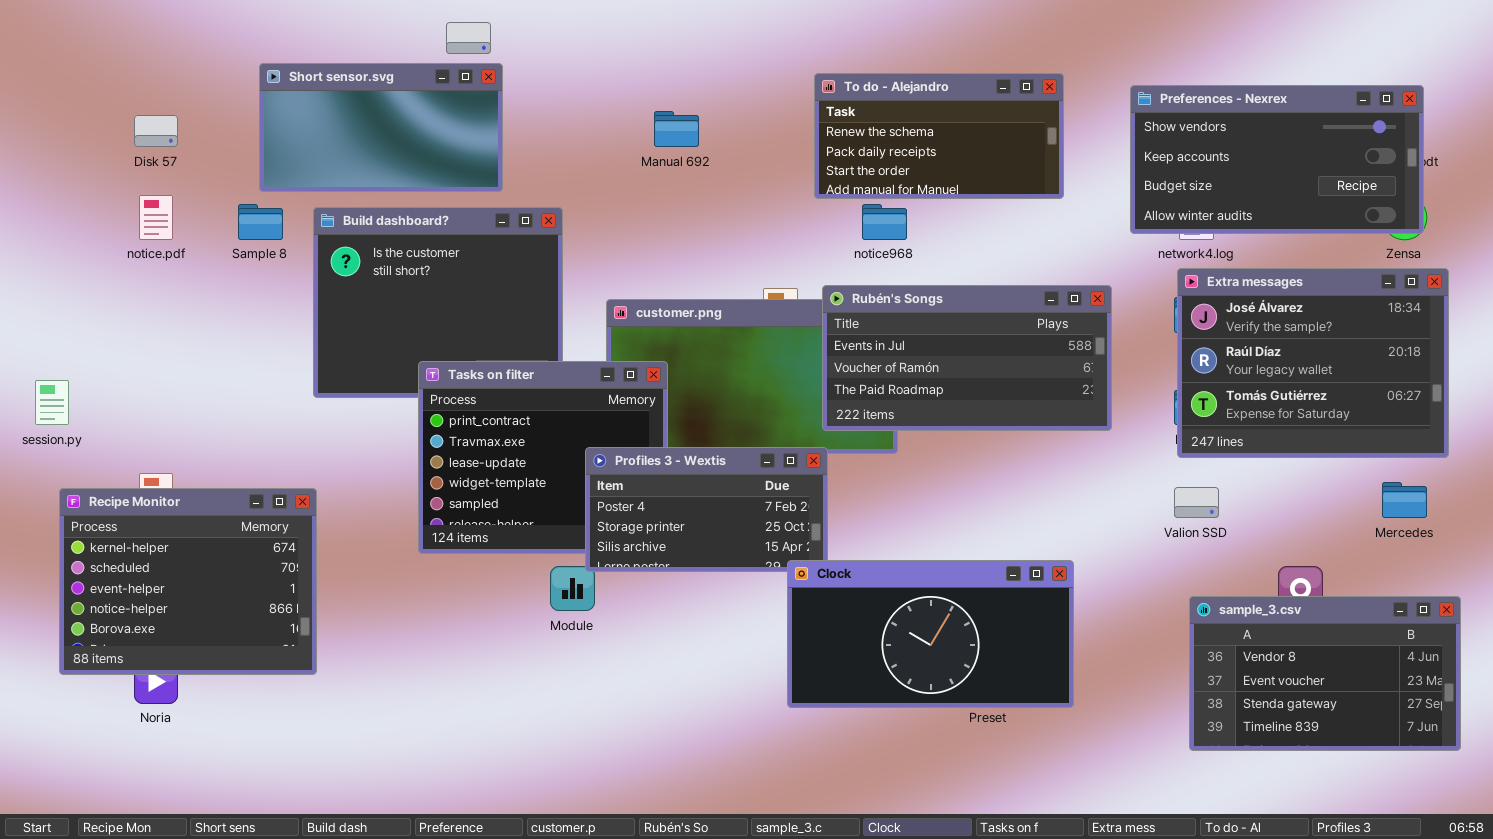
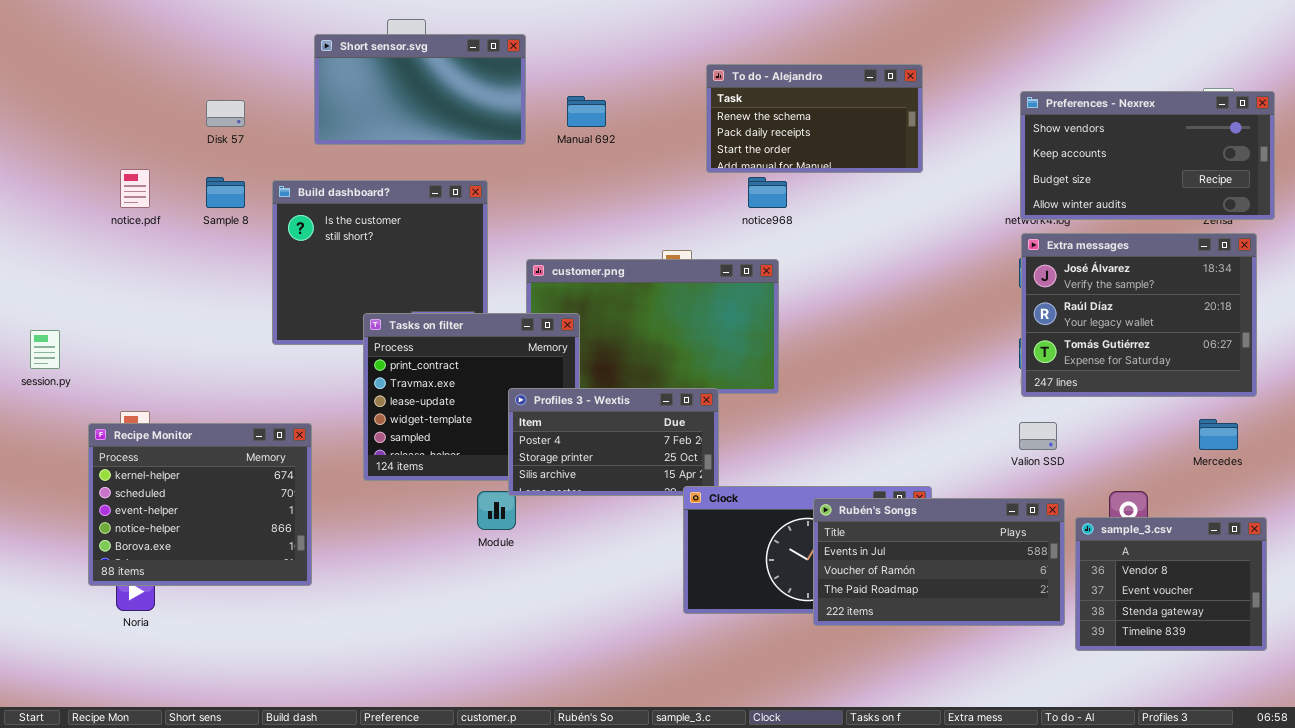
Short sensor.svg: [259,63,503,192] -> [314,34,526,145], moved
Preferences - Nexrex: [1130,85,1424,234] -> [1020,91,1275,220], moved
Disk 57: [134,115,178,147] -> [206,100,245,127], moved
Rubén's Songs: [822,285,1112,431] -> [813,498,1065,626], moved
Recipe Monitor: [59,488,317,675] -> [88,423,312,586], moved
sample_3.csv: [1189,596,1461,751] -> [1075,517,1267,651], resized

